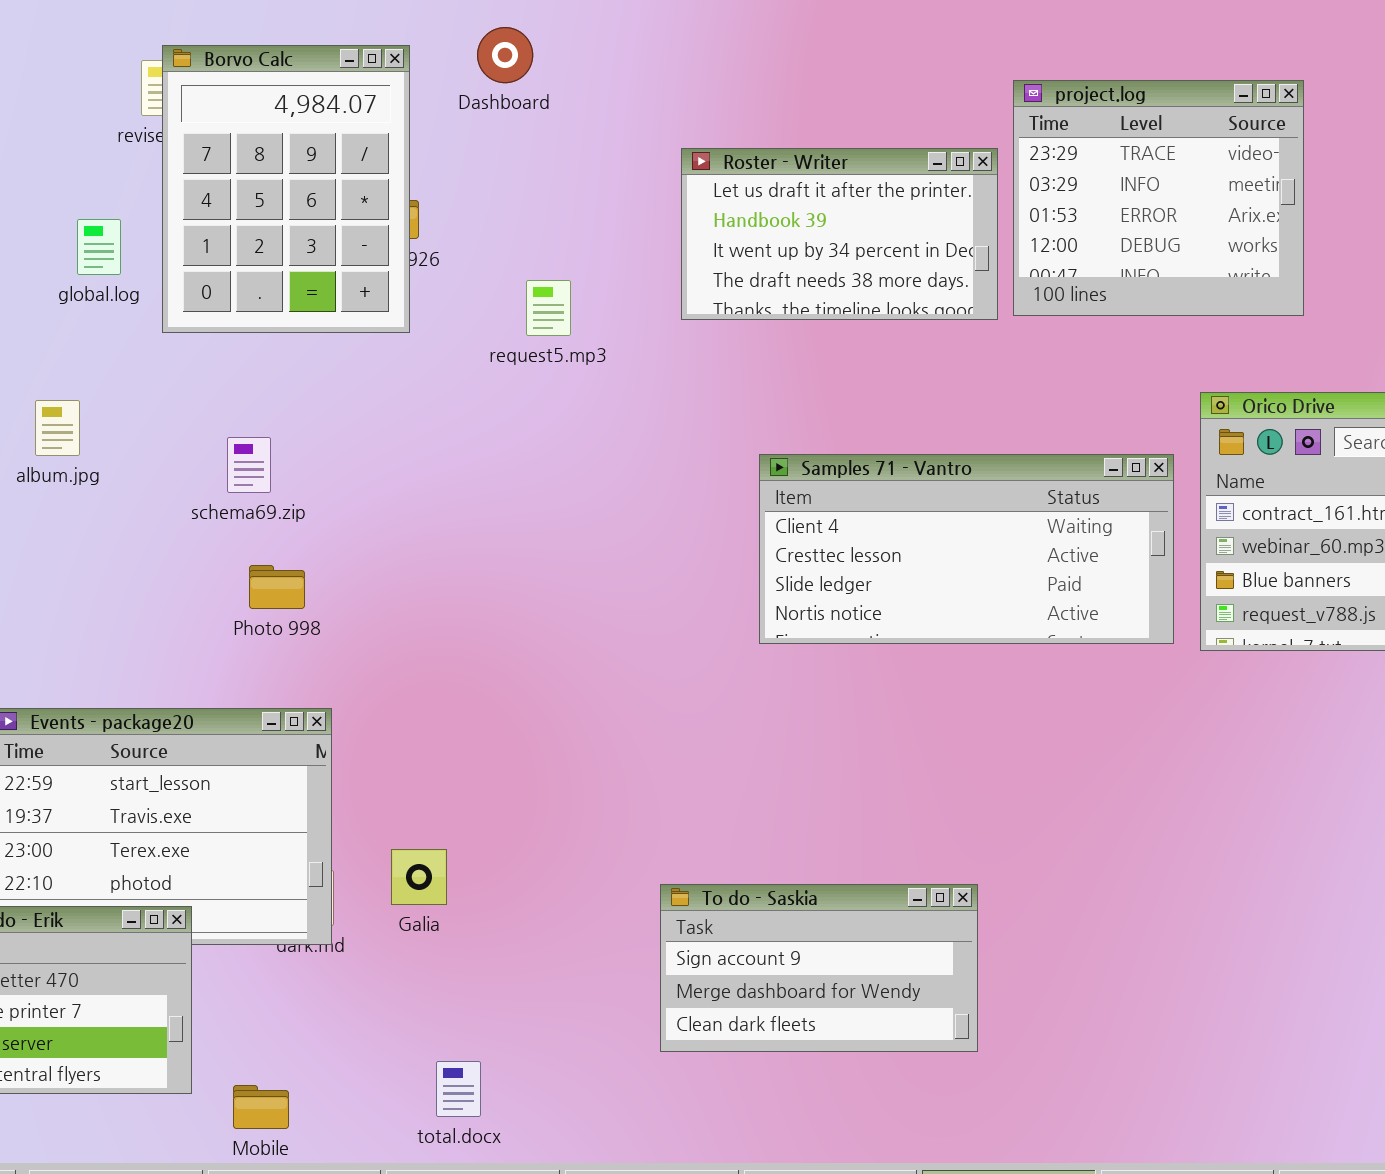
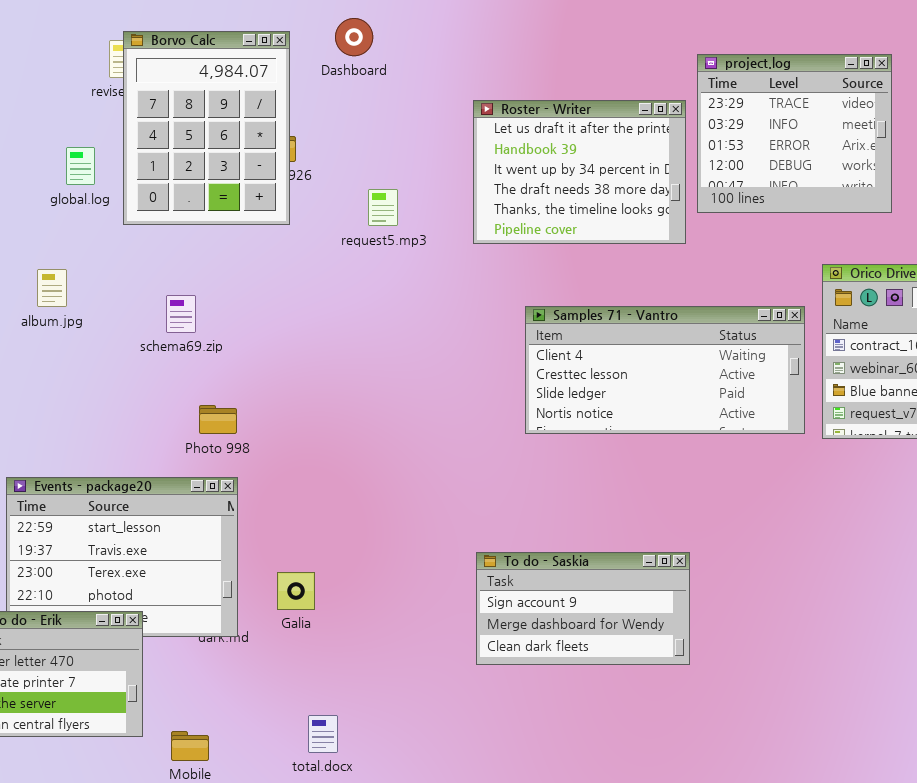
Roster - Writer: [681,148,998,320] -> [473,100,686,244], resized
Photo 998: [249,565,305,609] -> [199,405,237,434], moved
To do - Saskia: [660,884,978,1052] -> [476,552,690,665], moved

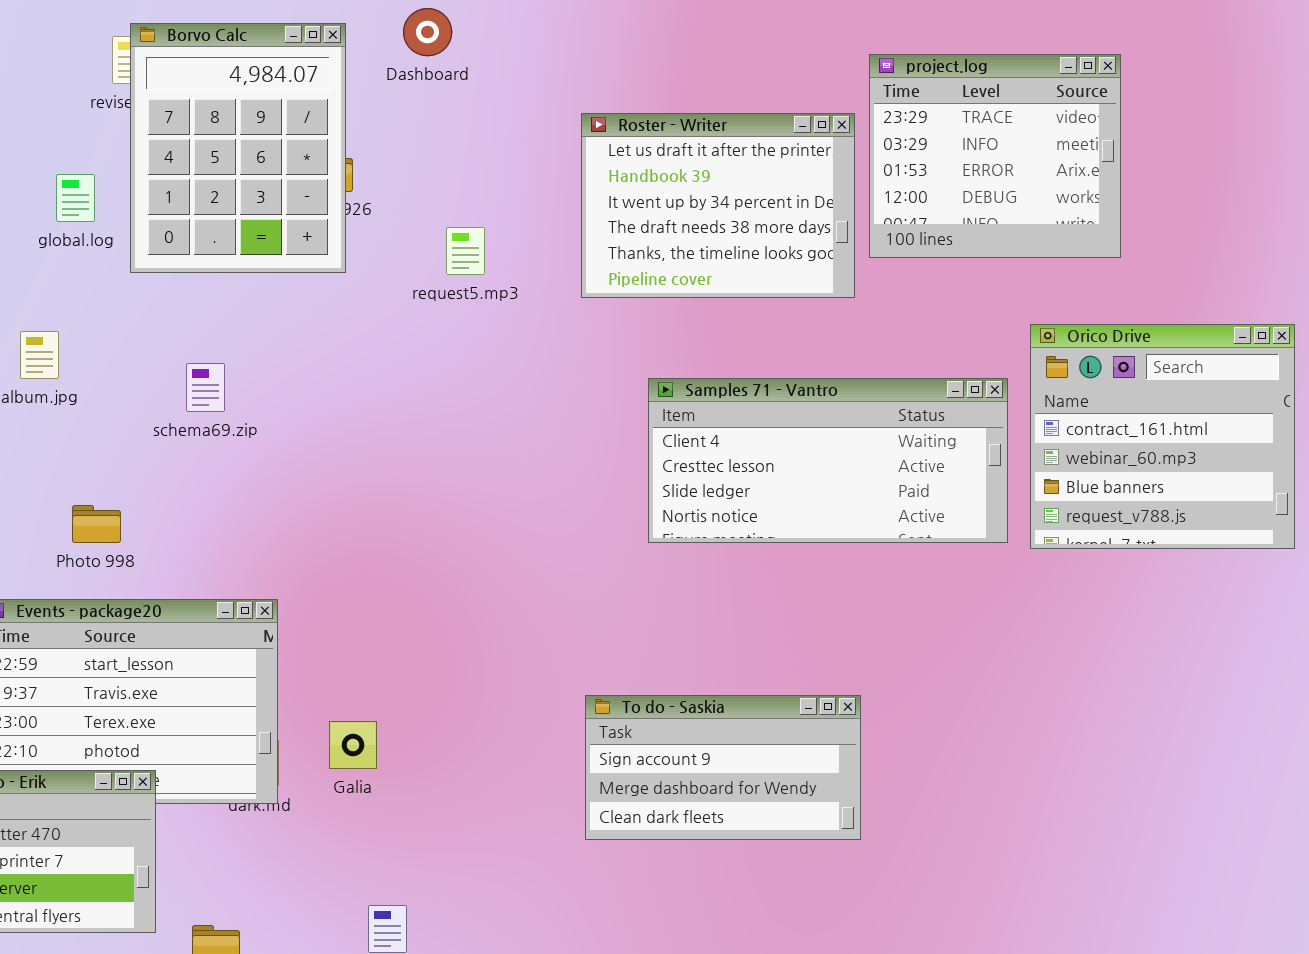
Photo 998: [199,405,237,434] -> [72,505,121,543], moved

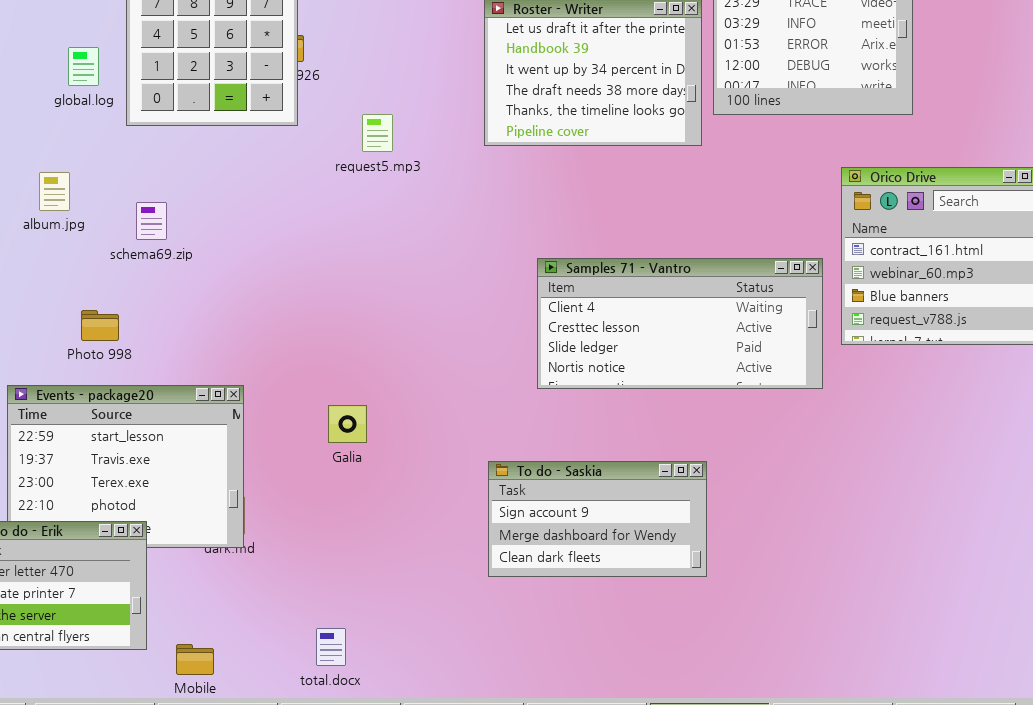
request5.mp3: [446,227,485,275] -> [362,114,393,152], moved
schema69.zip: [186,363,225,412] -> [136,202,167,240], moved
Samples 71 - Vantro: [648,378,1008,543] -> [537,258,823,389], moved
Galia: [329,721,377,769] -> [328,405,367,443], moved

